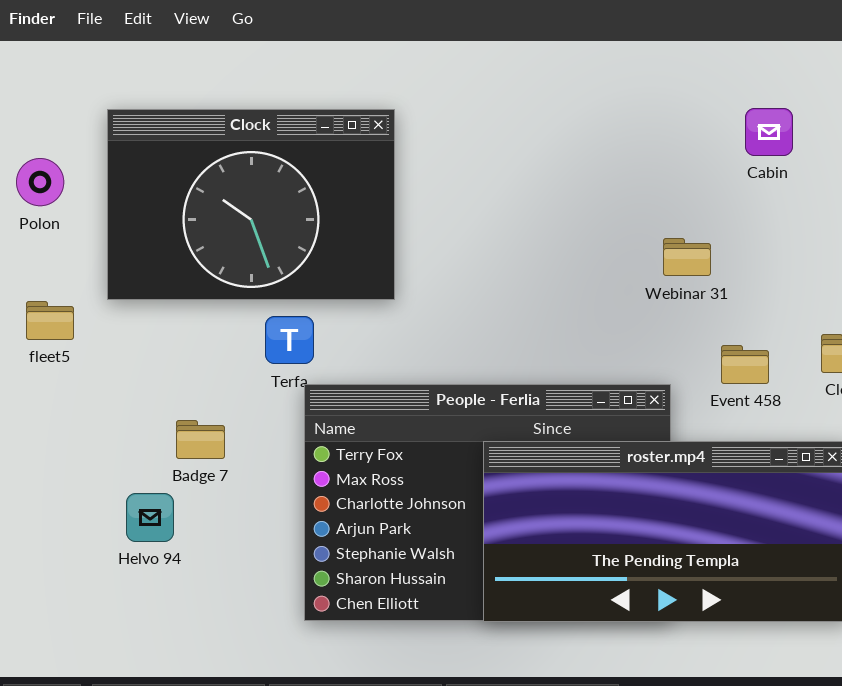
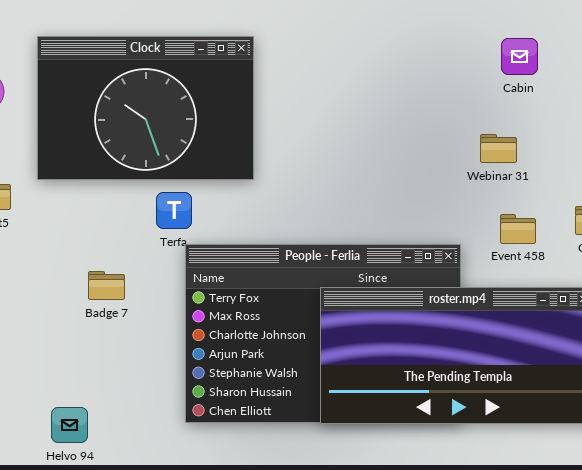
Cabin: [745,108,793,156] -> [501,38,538,75], moved
Webinar 31: [663,238,711,276] -> [480,134,517,163], moved
Helvo 94: [126,493,174,542] -> [51,407,88,443], moved

